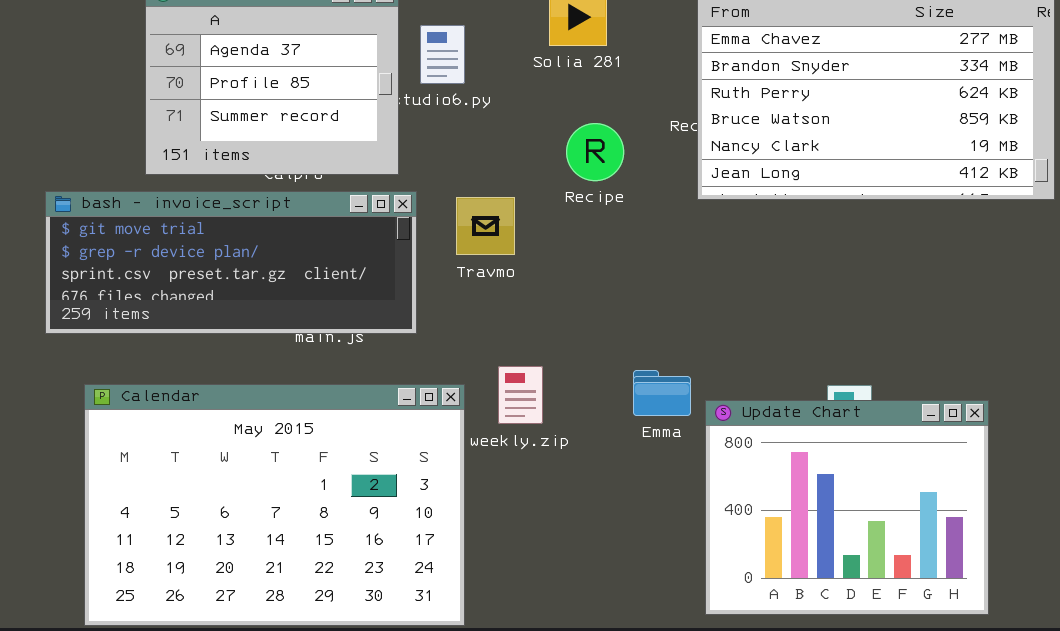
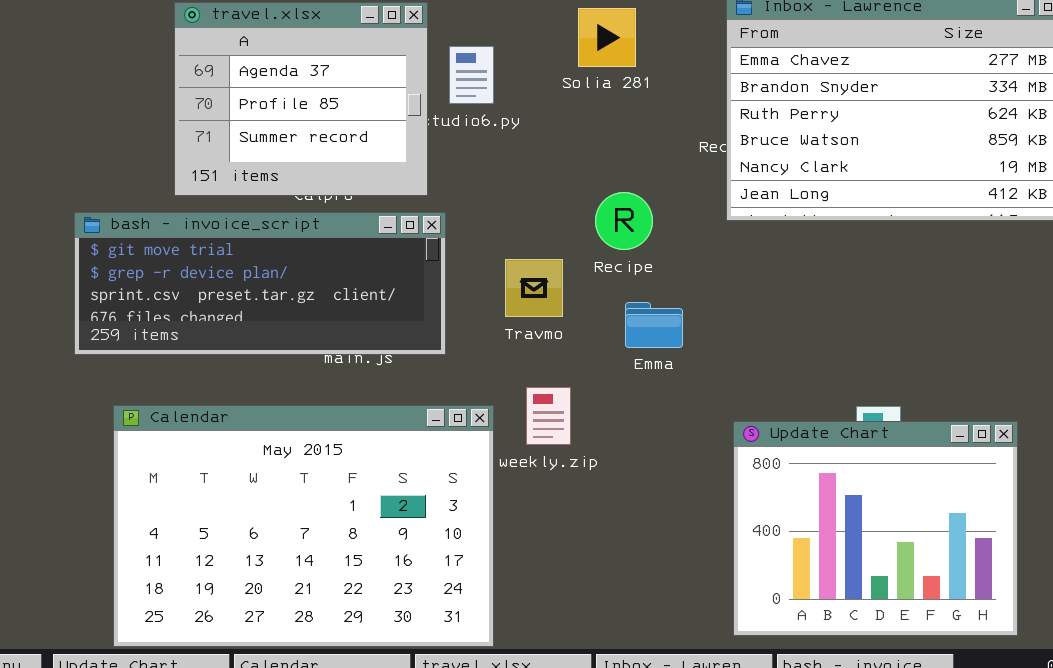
Recipe: [566,123,624,181] -> [595,192,653,250], moved
Travmo: [456,197,515,255] -> [505,259,563,317], moved
Emma: [633,370,691,416] -> [625,302,683,348], moved

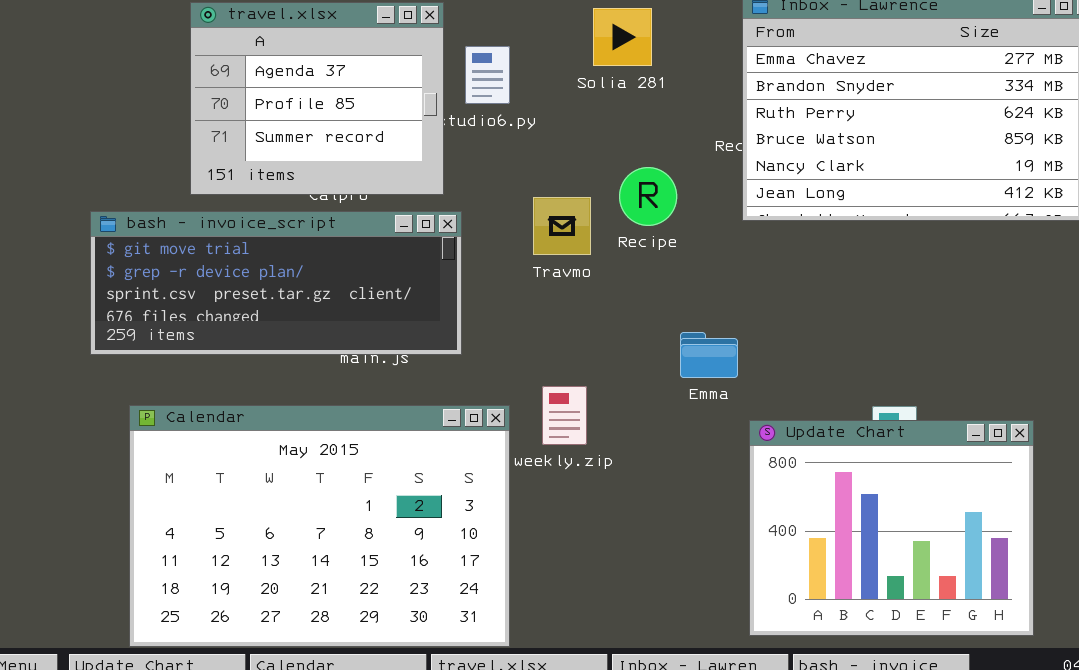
Recipe: [595,192,653,250] -> [619,167,677,226], moved
Travmo: [505,259,563,317] -> [533,197,591,255], moved
Emma: [625,302,683,348] -> [680,332,738,378], moved

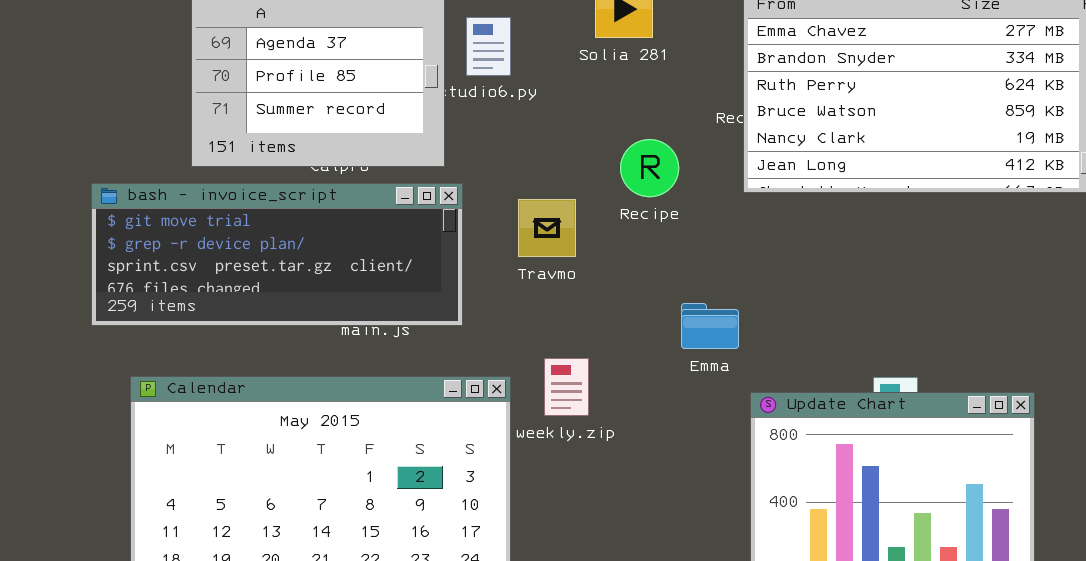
Travmo: [533,197,591,255] -> [518,199,576,257], moved

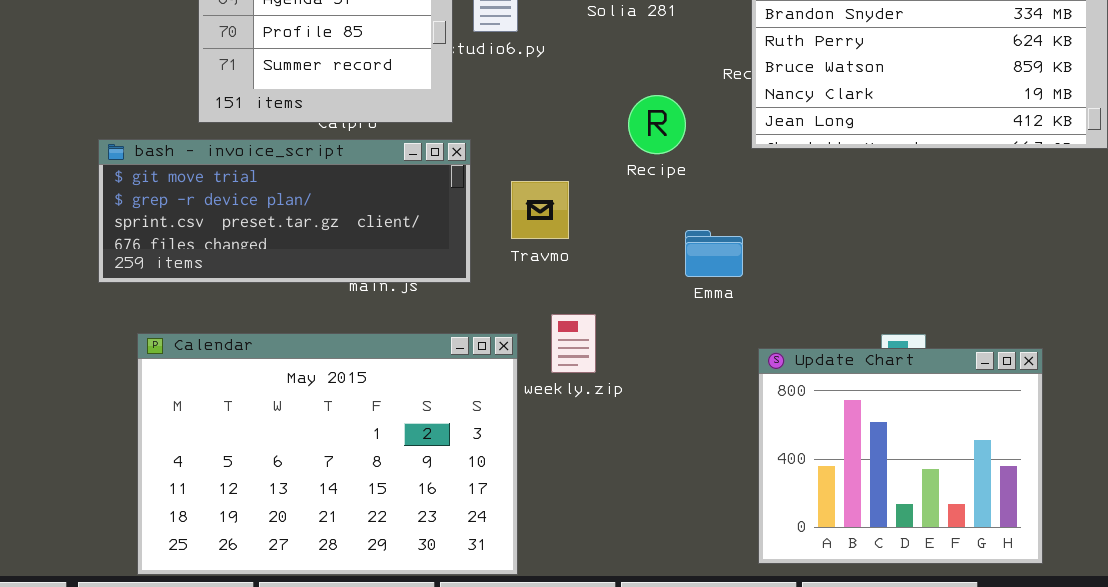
Travmo: [518,199,576,257] -> [511,181,569,239], moved
Emma: [681,303,739,349] -> [685,230,743,277], moved

